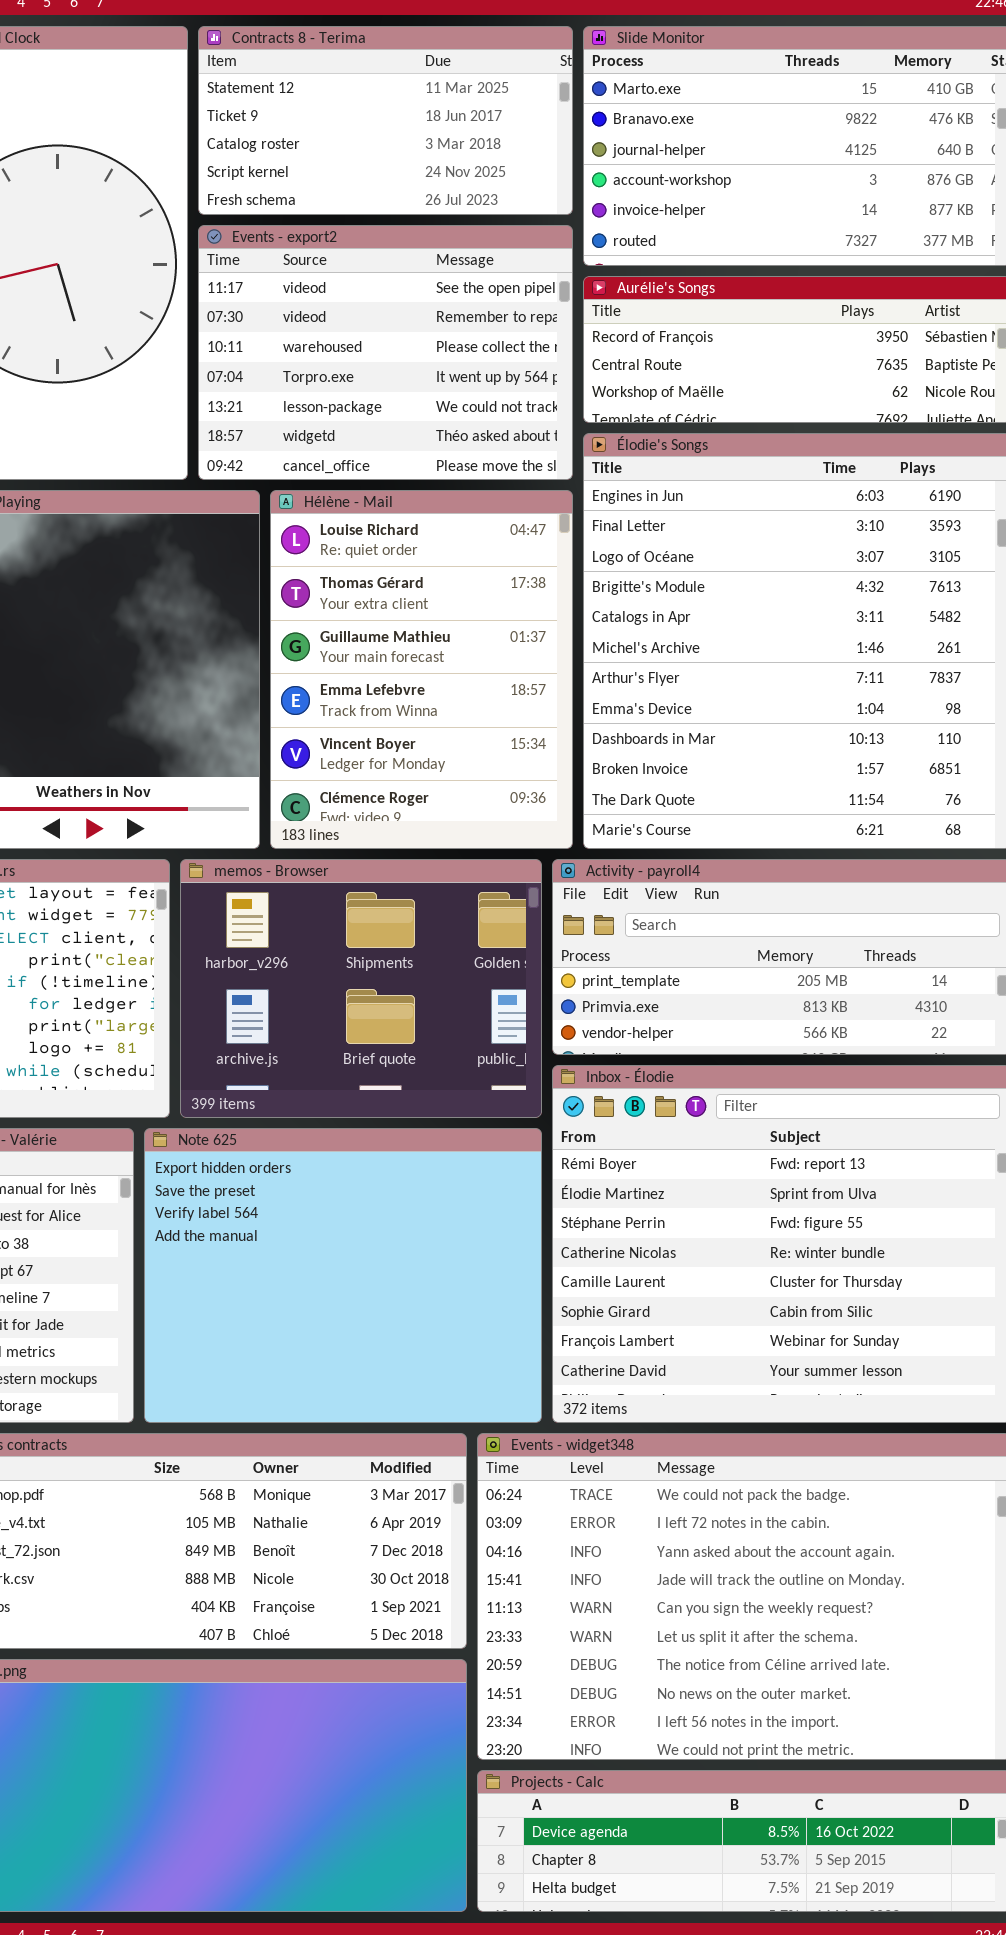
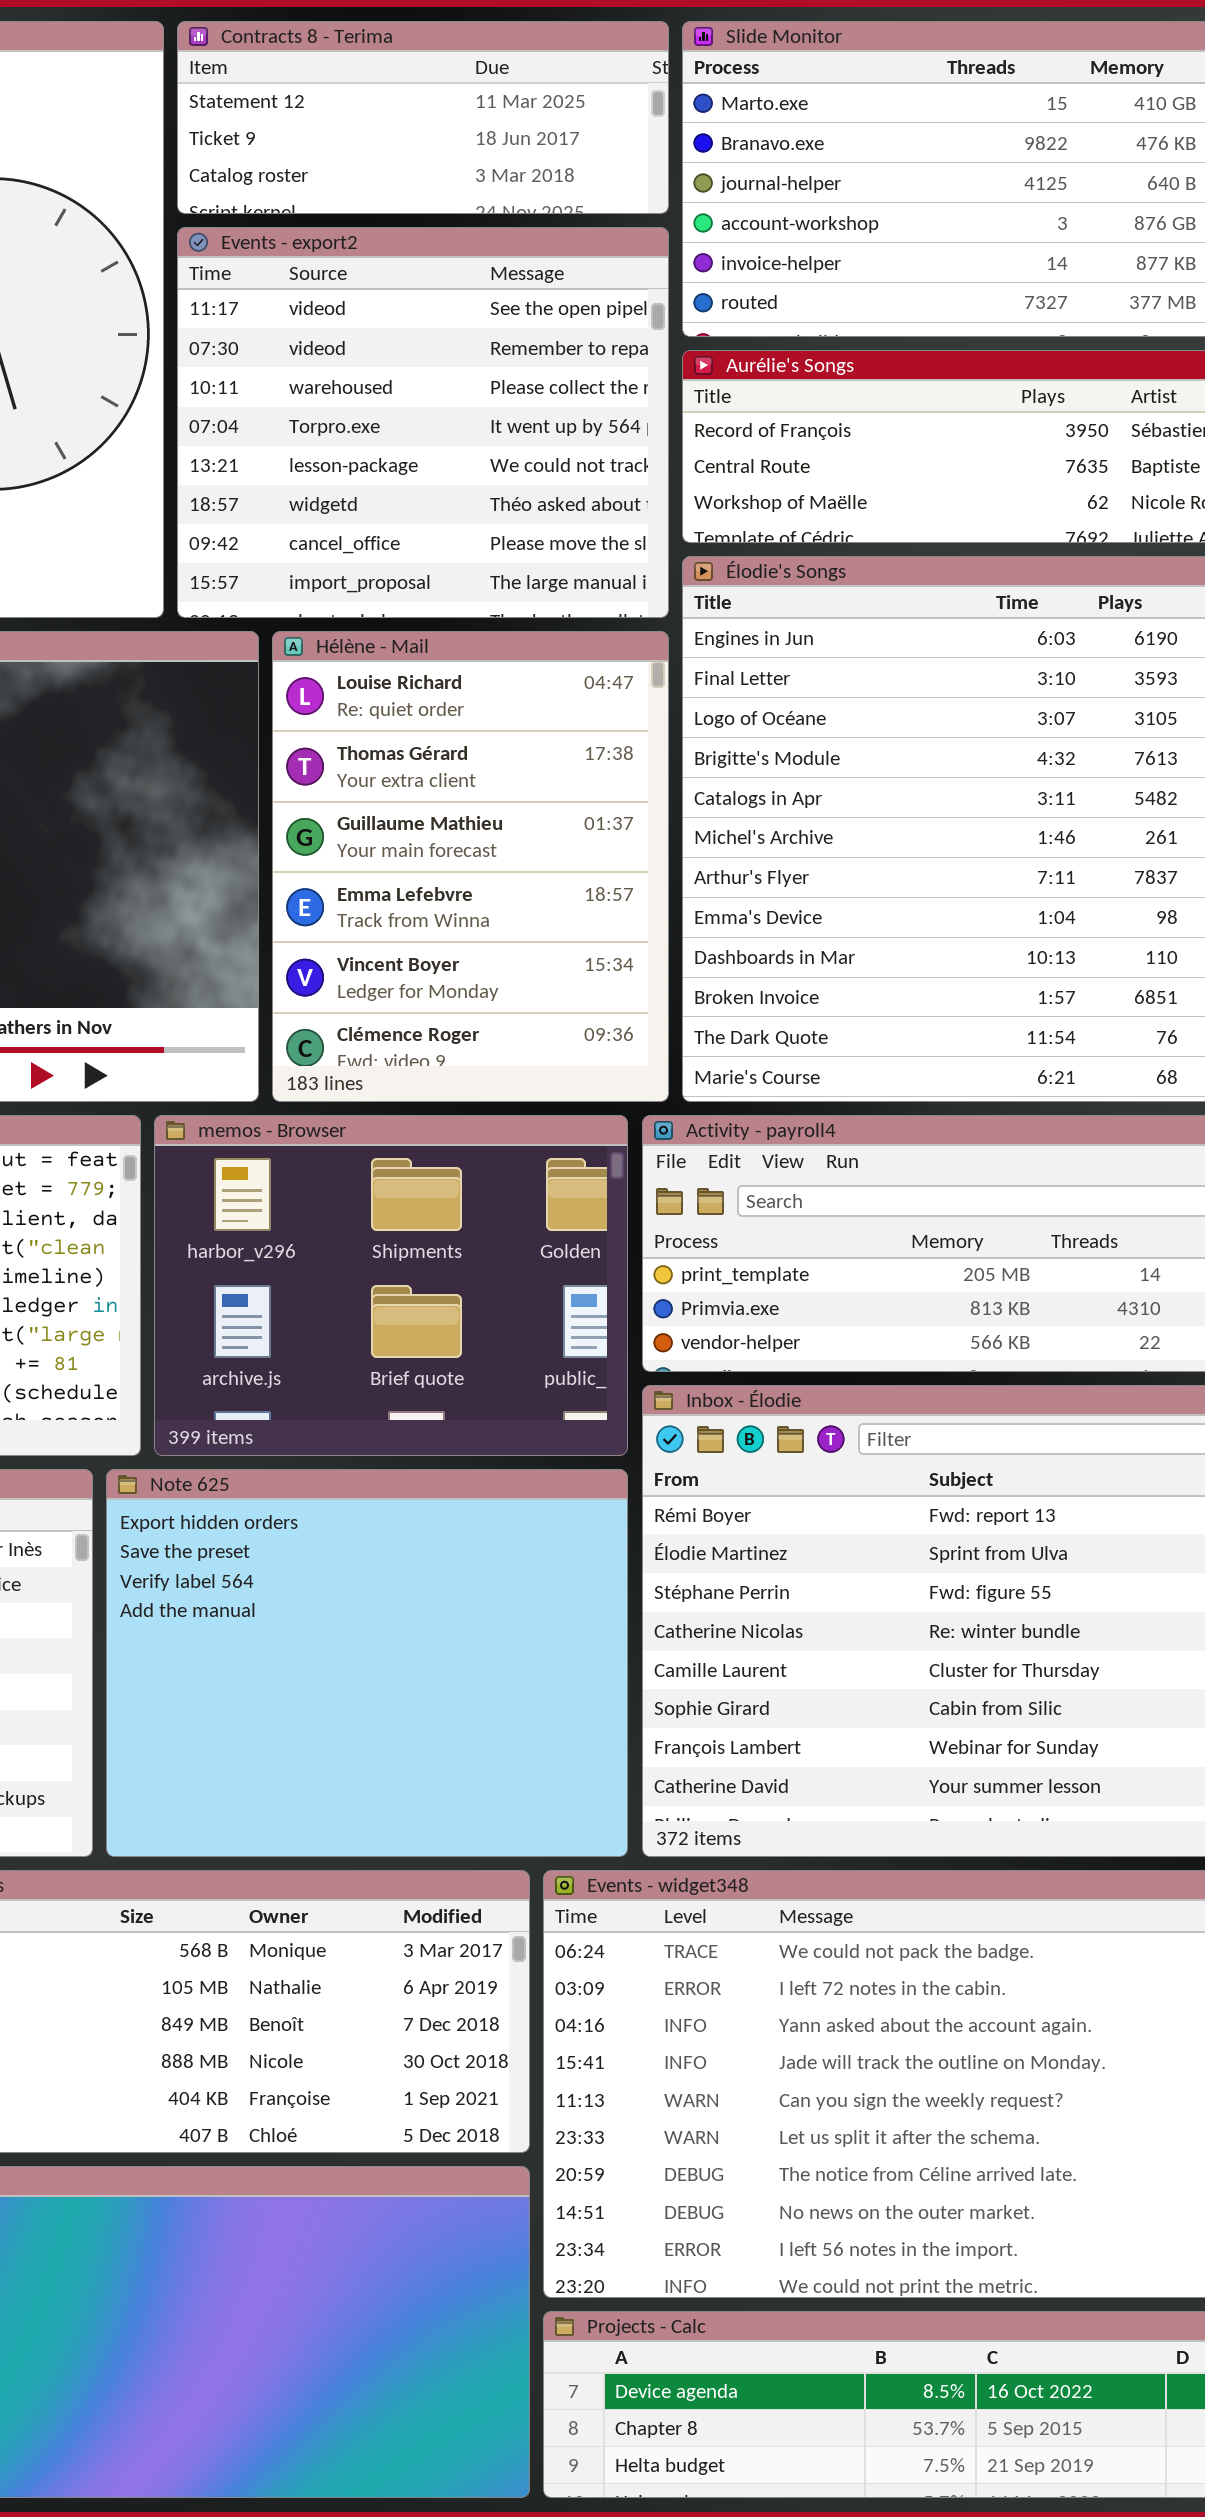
Contracts 8 - Terima: [198,26,573,215] -> [177,21,669,214], resized
Events - export2: [198,225,573,480] -> [177,227,669,618], resized

